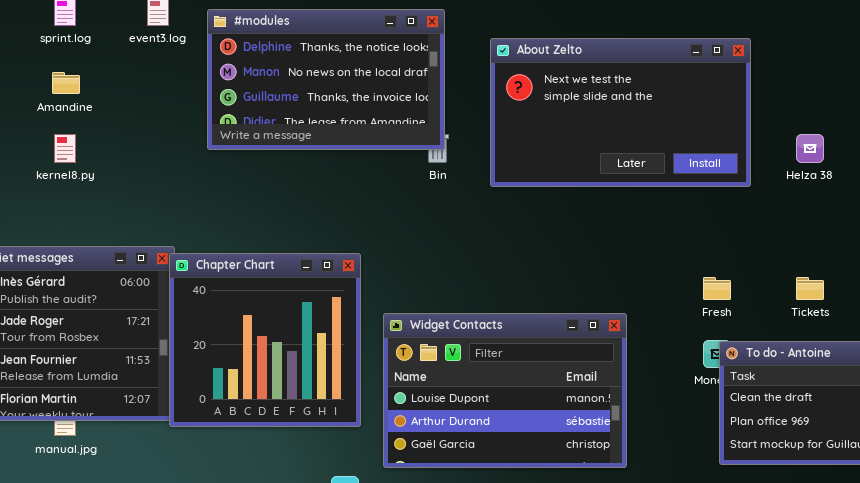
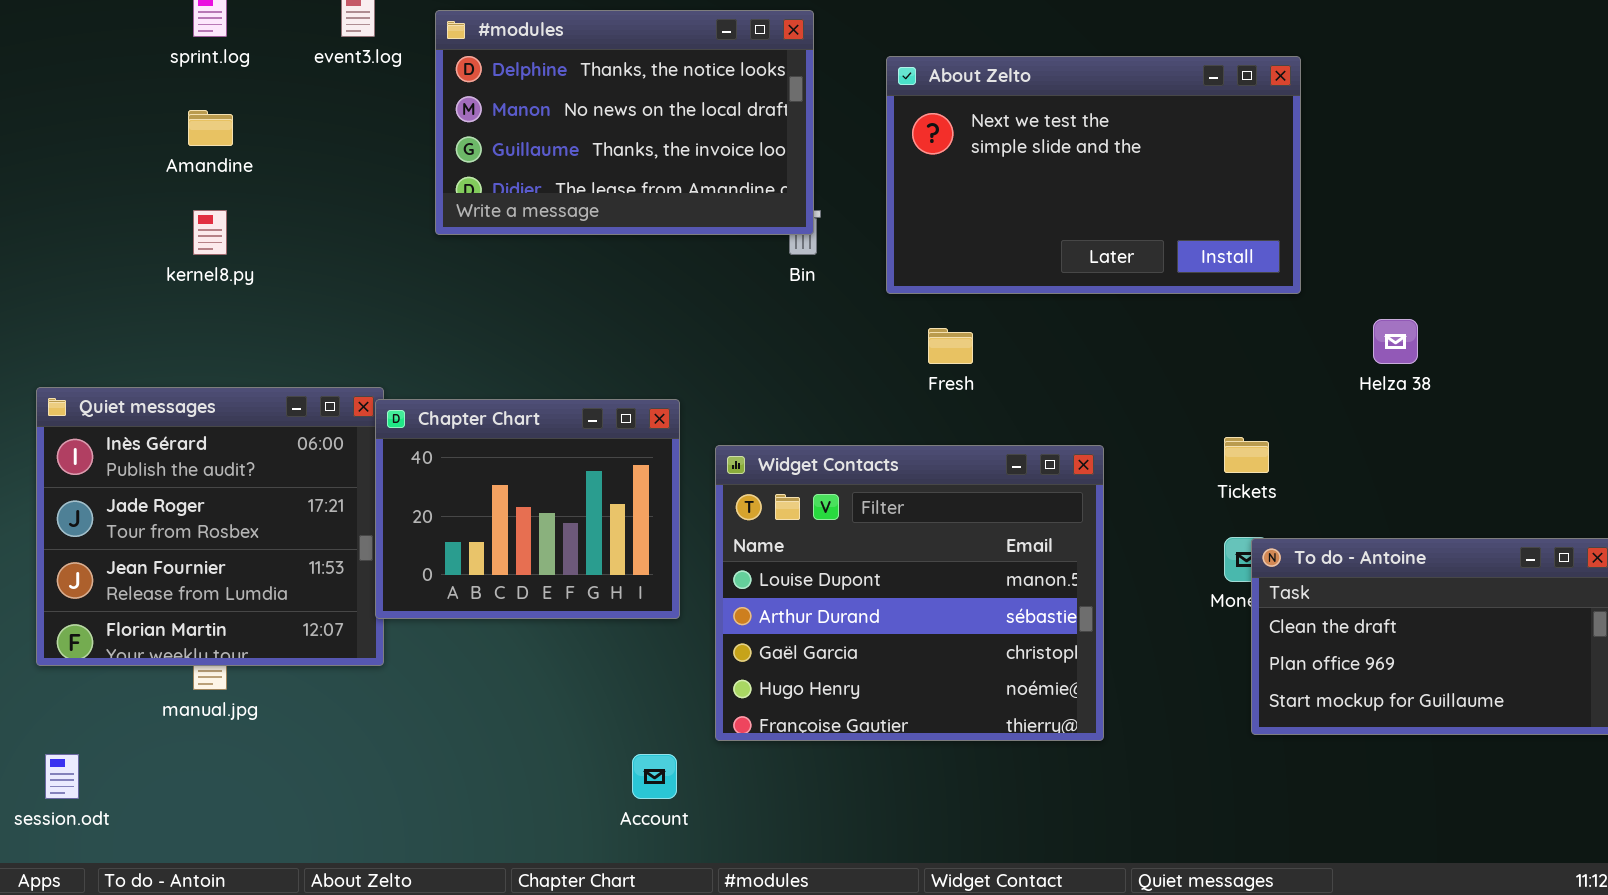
Helza 38: [796,134,824,163] -> [1373,319,1418,364], moved
Chapter Chart: [169,253,361,427] -> [375,399,680,619], resized
Fresh: [703,277,731,300] -> [928,328,973,364], moved
Tickets: [796,277,824,300] -> [1224,437,1269,473], moved
Widget Contacts: [383,313,627,468] -> [715,445,1104,741], resized

